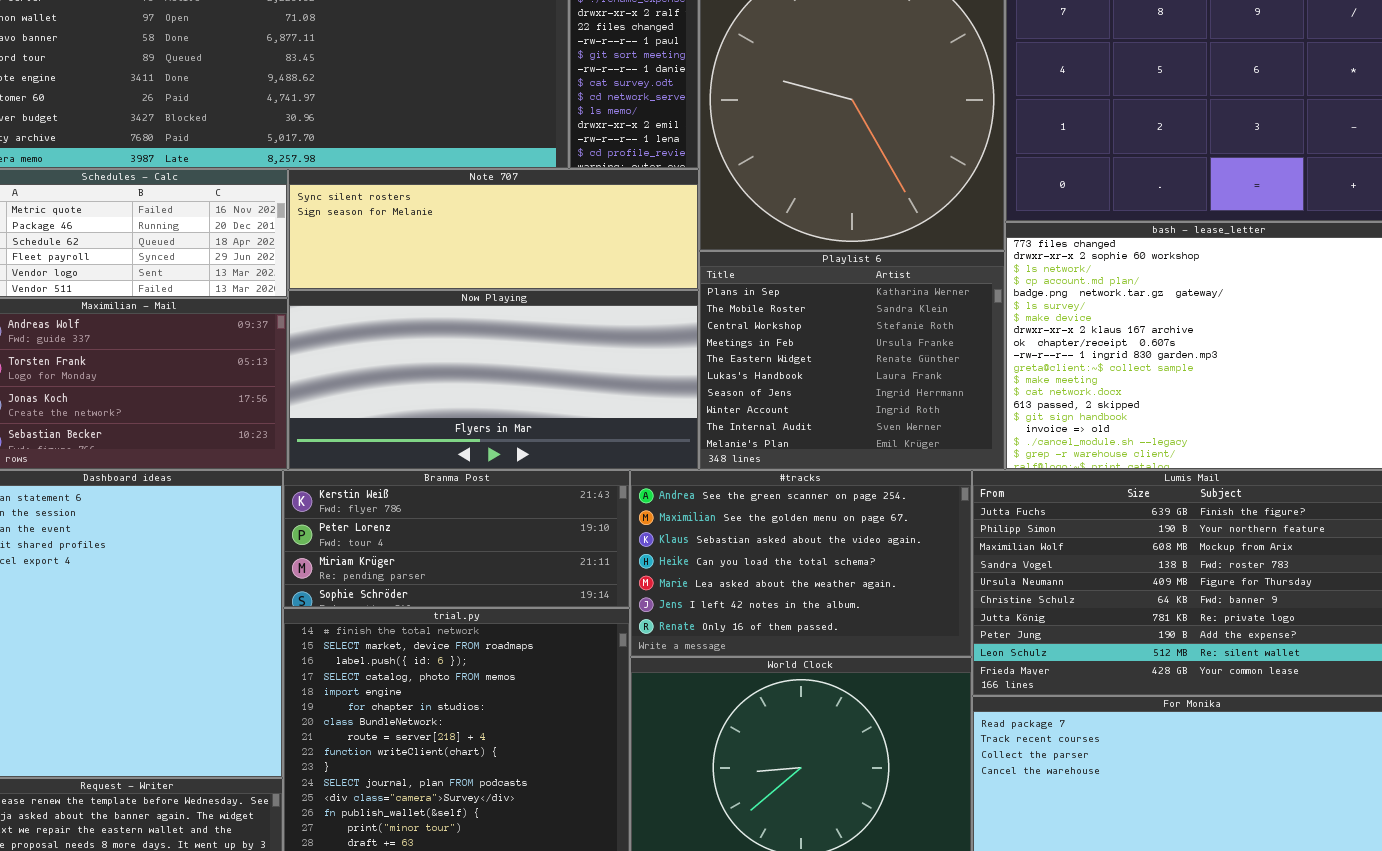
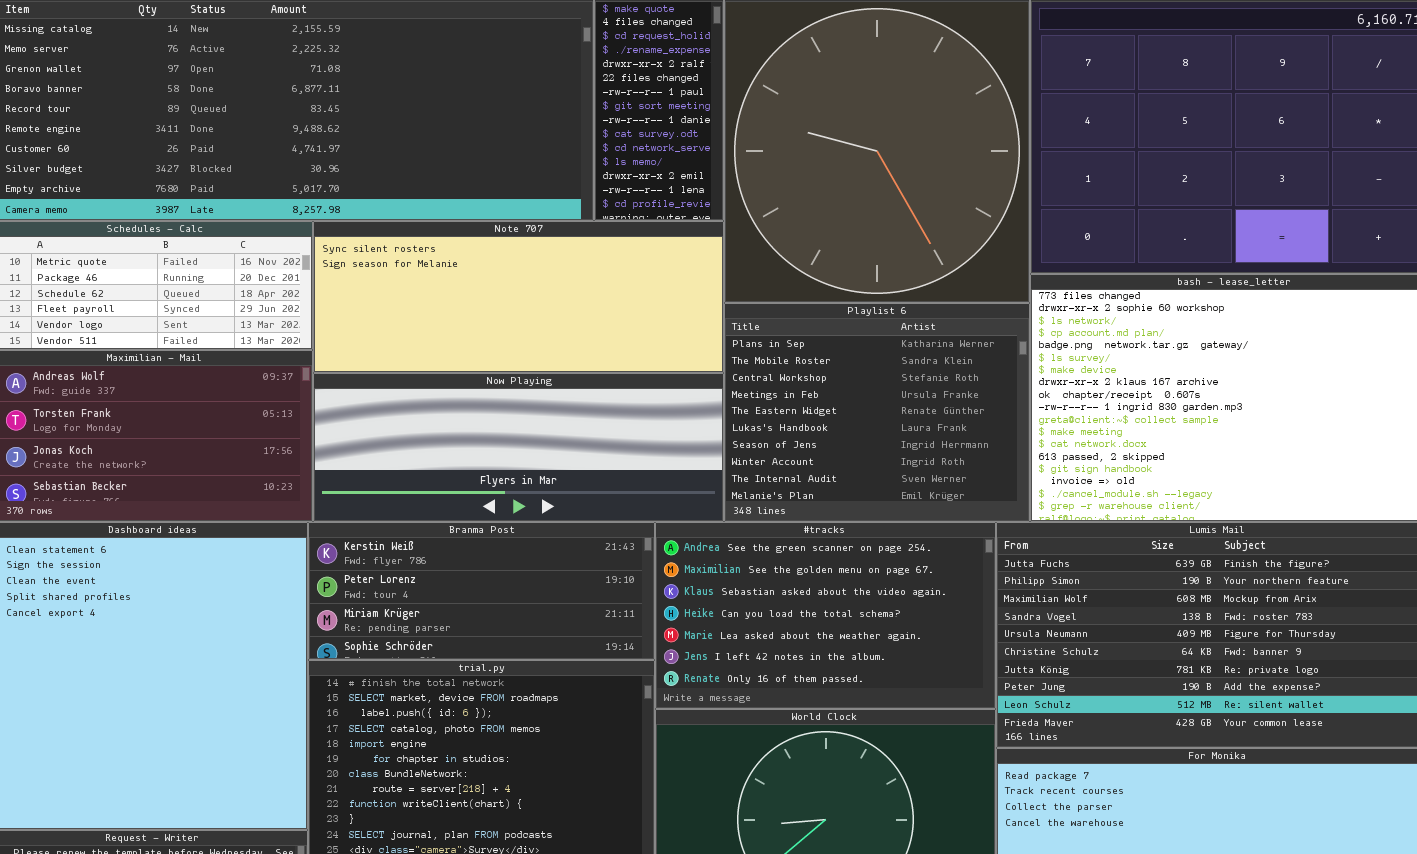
Note 707: [288,169,699,290] -> [313,221,724,373], resized
Now Playing: [288,290,699,470] -> [313,373,724,522], resized

